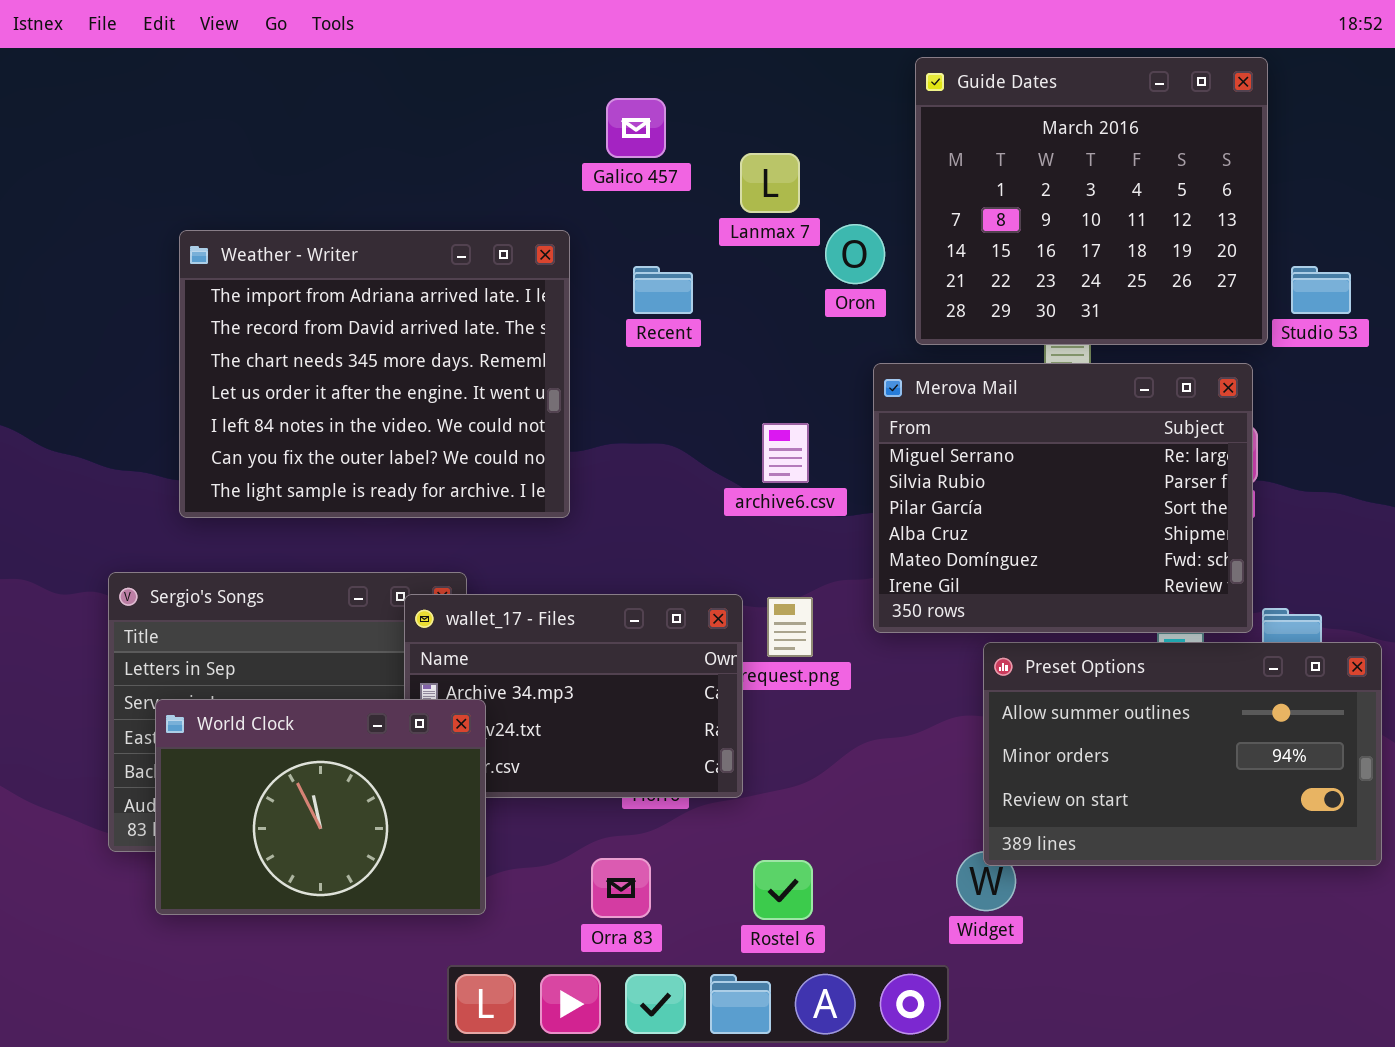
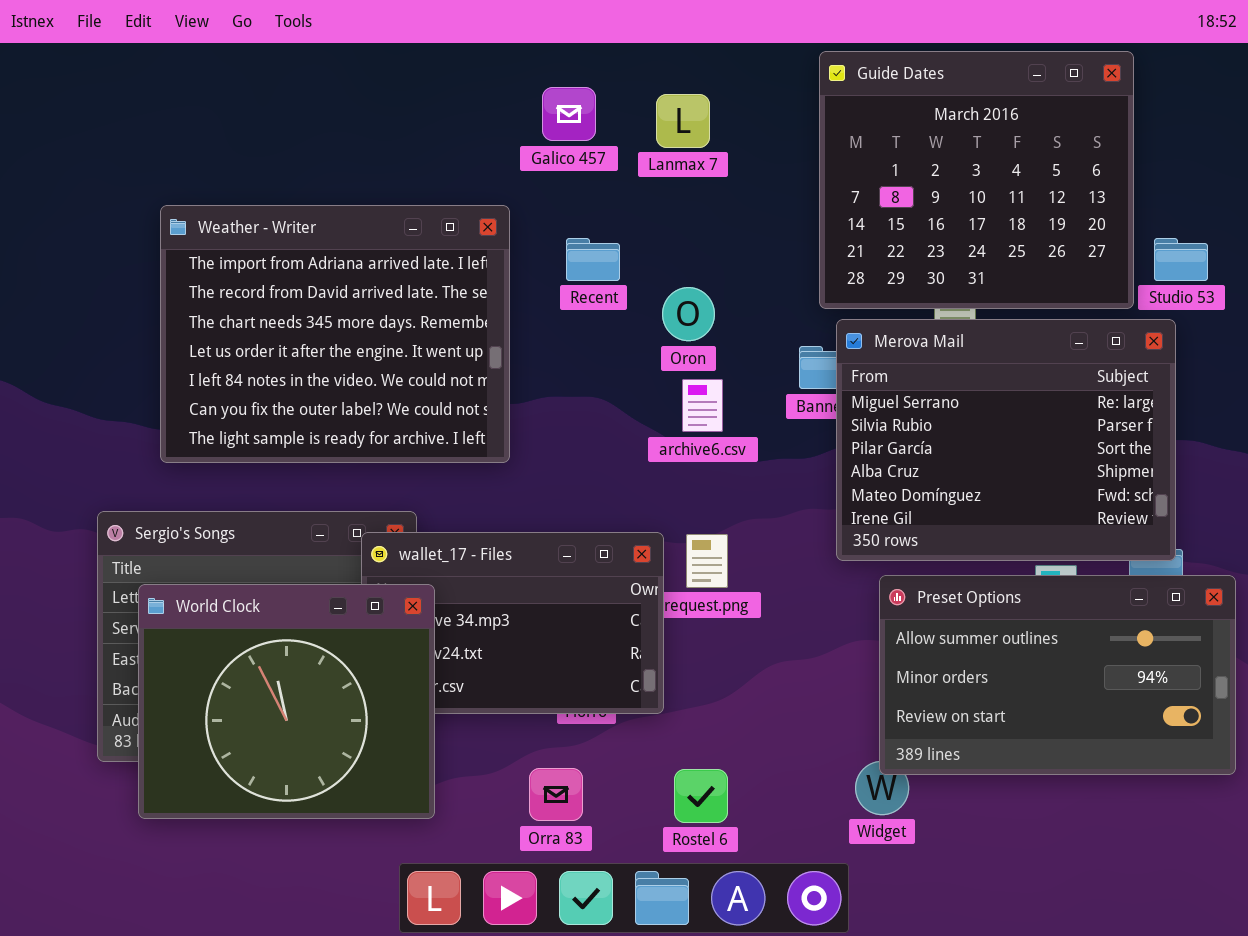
Lanmax 7: [740,153,800,213] -> [656,94,710,148], moved
Oron: [825,224,885,284] -> [662,287,715,341], moved
Merova Mail: [873,363,1253,633] -> [836,319,1176,561], moved
World Clock: [155,699,486,915] -> [138,584,435,819], resized

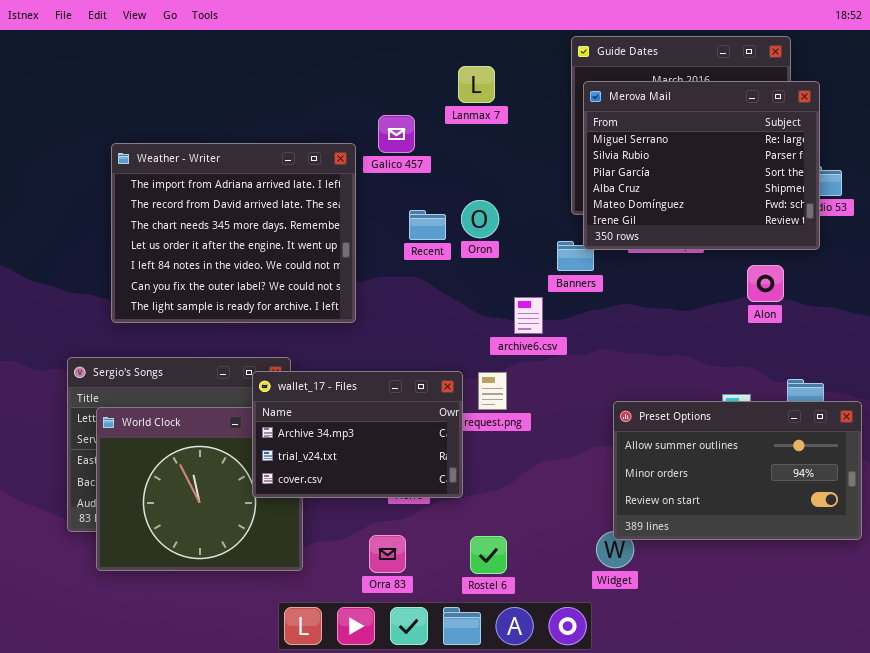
Galico 457: [542,87,596,141] -> [378,115,415,153], moved
Recent: [566,238,620,281] -> [409,210,446,240], moved
Merova Mail: [836,319,1176,561] -> [583,81,820,250], moved
archive6.csv: [682,379,723,432] -> [514,297,543,334], moved
wallet_17 - Files: [361,532,664,714] -> [252,371,463,498], raised

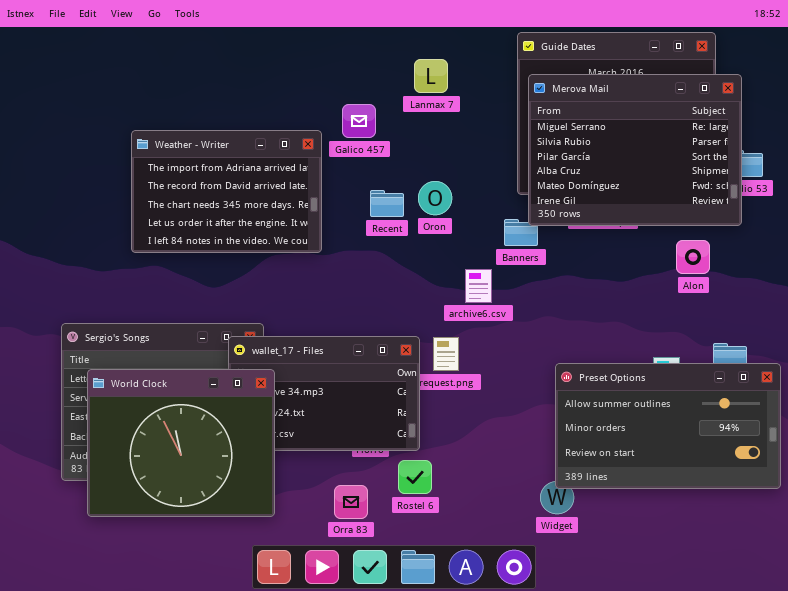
Weather - Writer: [111,143,356,323] -> [131,130,322,253], resized
World Clock: [96,407,303,571] -> [87,369,275,517], raised
Rostel 6: [470,536,507,574] -> [398,460,432,494], moved

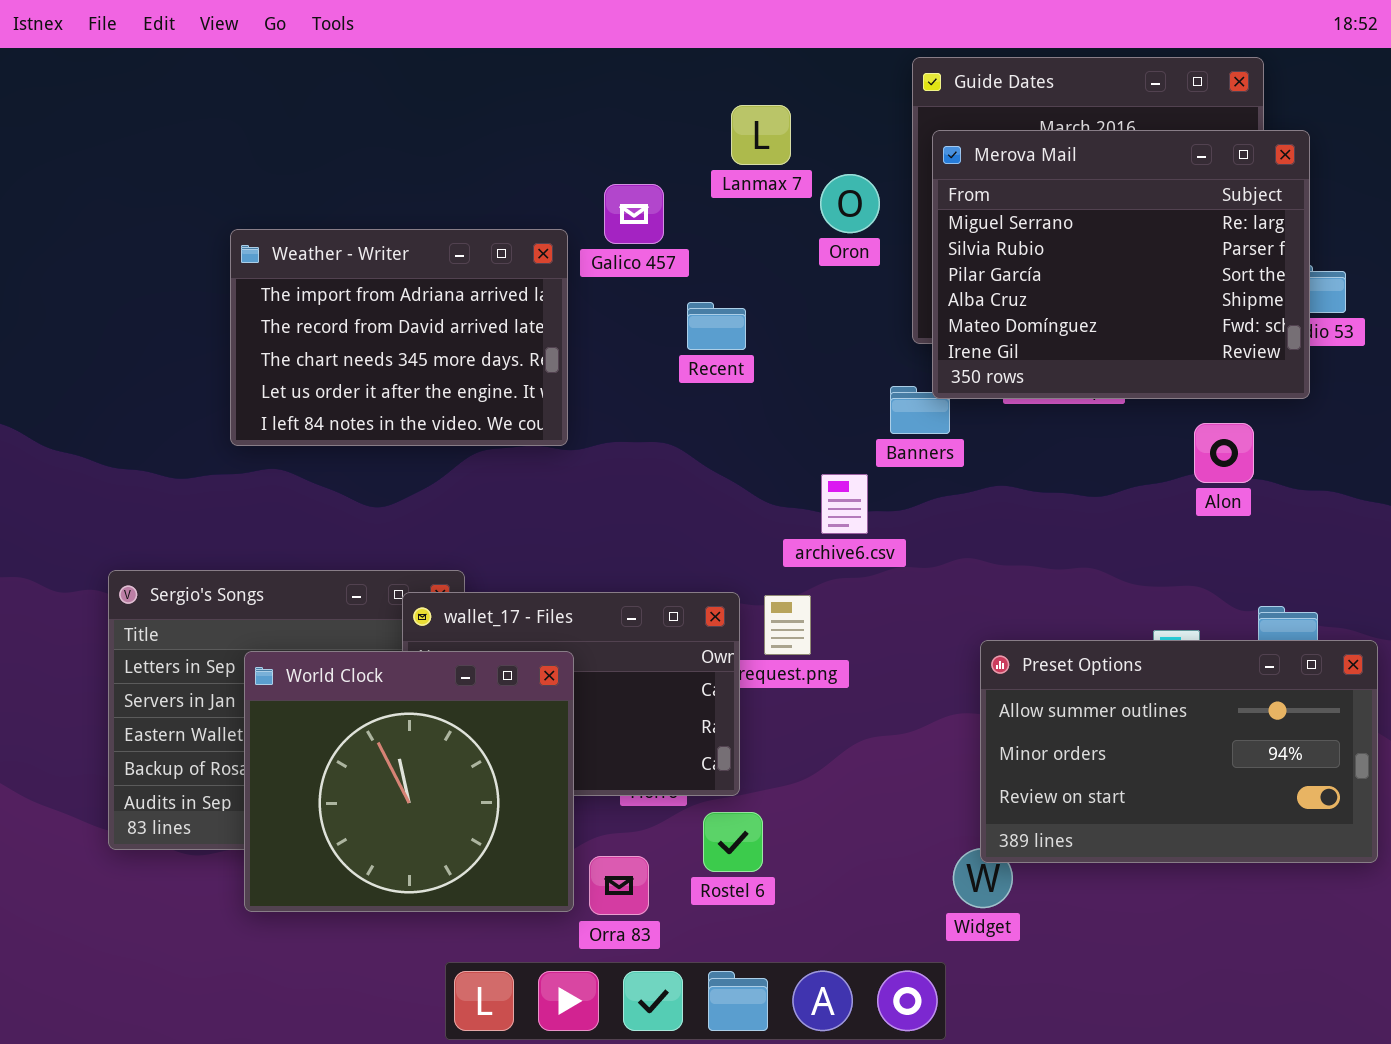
Oron: [418,181,452,215] -> [820,174,880,233], moved
Recent: [370,190,404,217] -> [687,302,746,350], moved
World Clock: [87,369,275,517] -> [244,651,574,912], moved

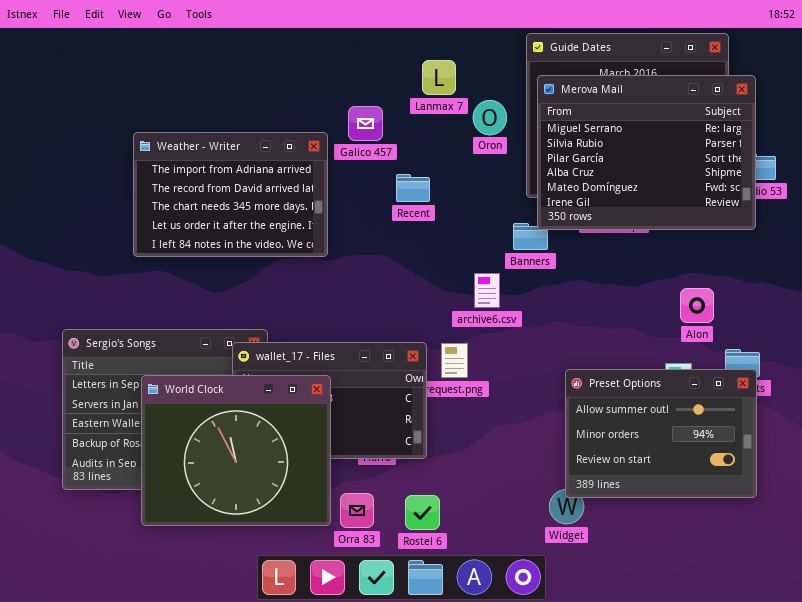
Alon: [1194,423,1254,483] -> [680,288,714,323], moved
Preset Options: [980,640,1378,863] -> [565,369,757,498], resized
Rostel 6: [703,812,763,872] -> [405,495,440,530], moved

